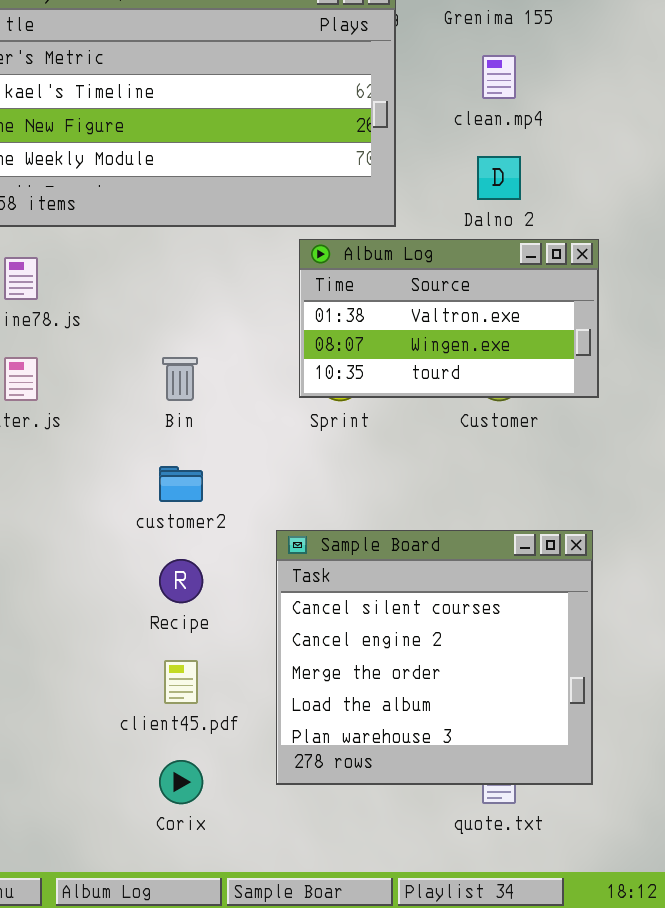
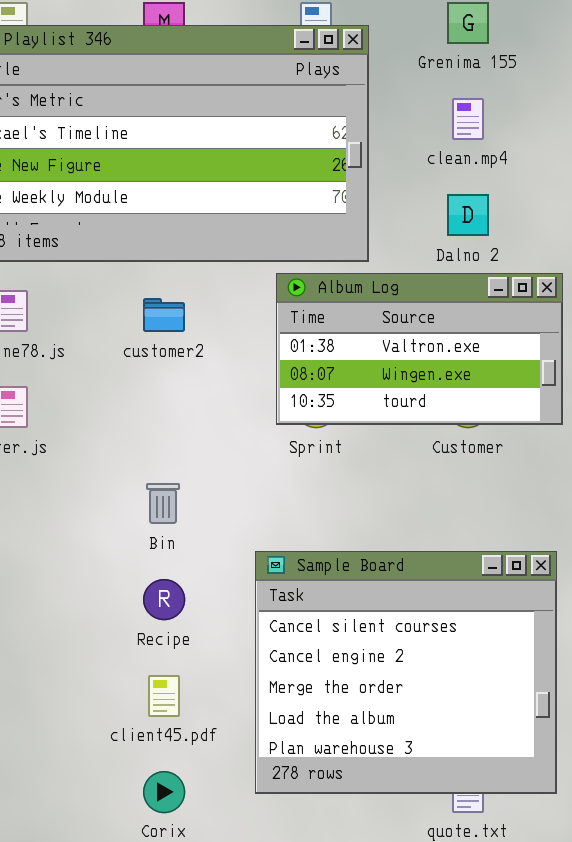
Bin: [162,357,198,401] -> [146,483,180,524], moved
customer2: [159,466,203,502] -> [143,298,185,332], moved

